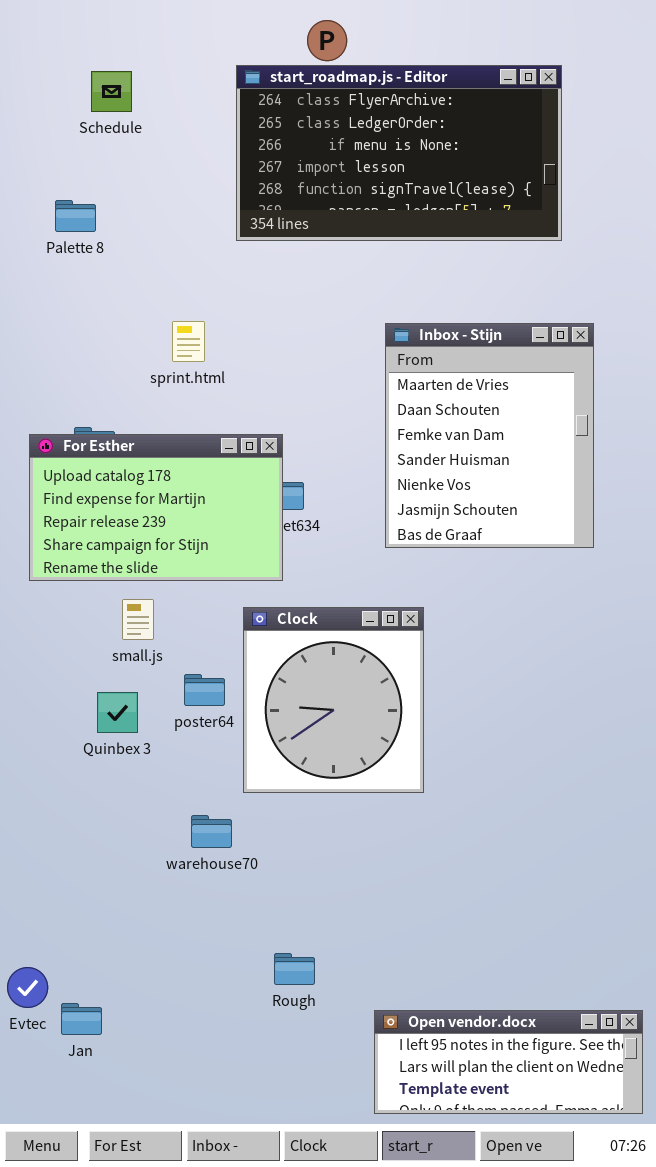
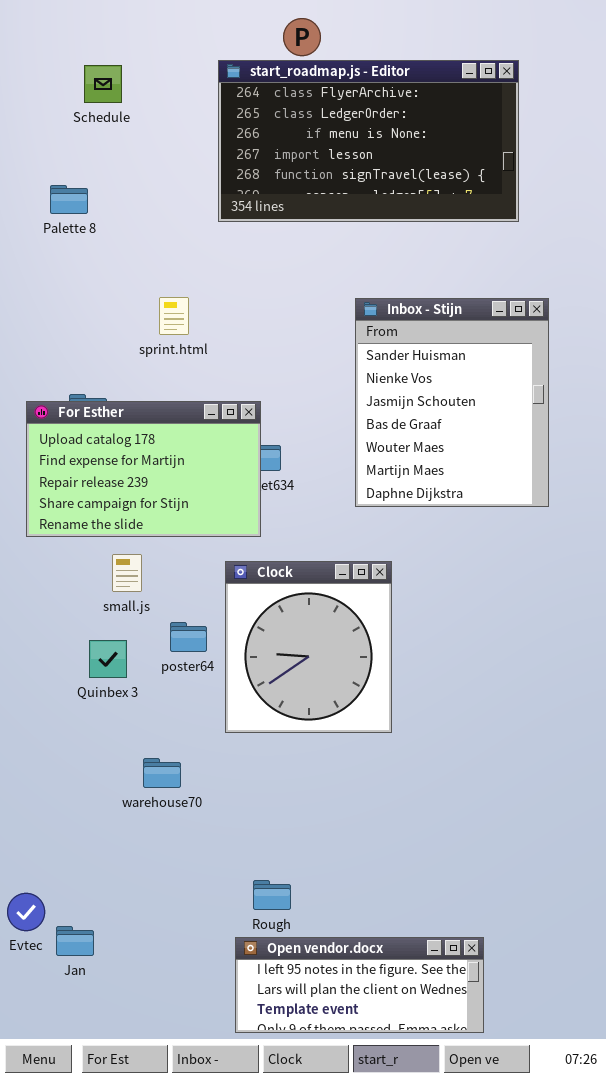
Inbox - Stijn: [385,323,594,548] -> [355,298,549,507], scrolled down 3 rows
warehouse70: [191,815,232,848] -> [143,758,181,788], moved
Open vendor.docx: [374,1010,643,1114] -> [235,937,484,1033], moved

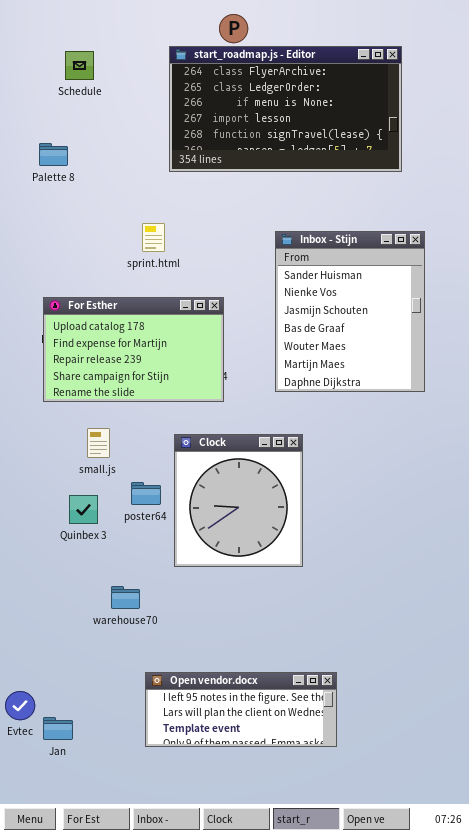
sprint.html: [159,297,189,335] -> [142,223,165,252], moved
For Esther: [26,401,261,537] -> [43,297,224,402], moved
Open vendor.docx: [235,937,484,1033] -> [145,672,337,747], moved

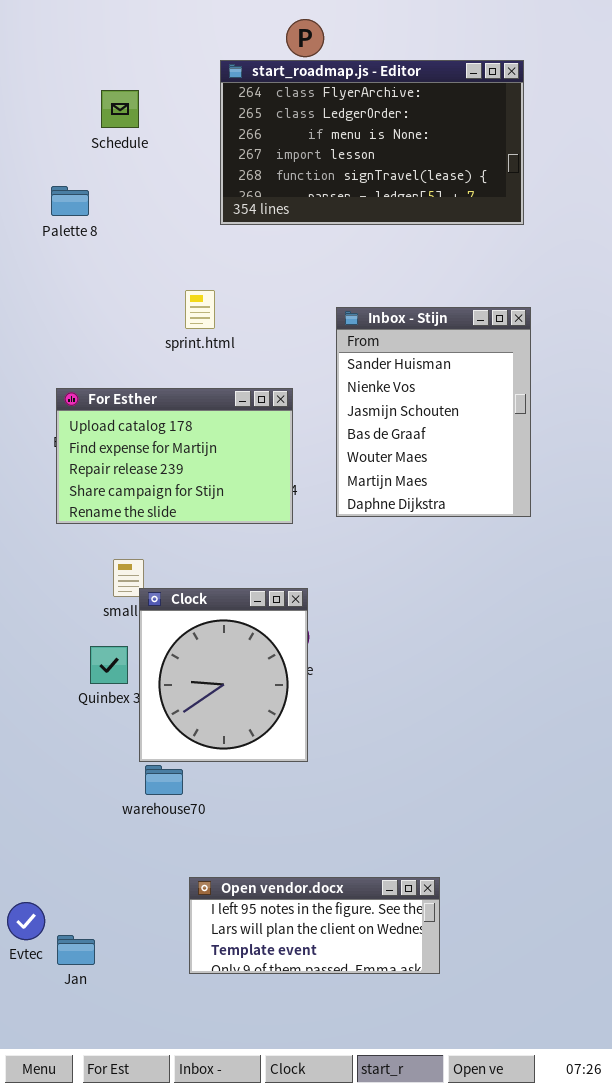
Schedule: [65,51,94,80] -> [101,90,139,128], moved
Inbox - Stijn: [275,231,425,392] -> [336,307,531,517], moved
Clock: [174,434,303,567] -> [139,588,308,762], moved

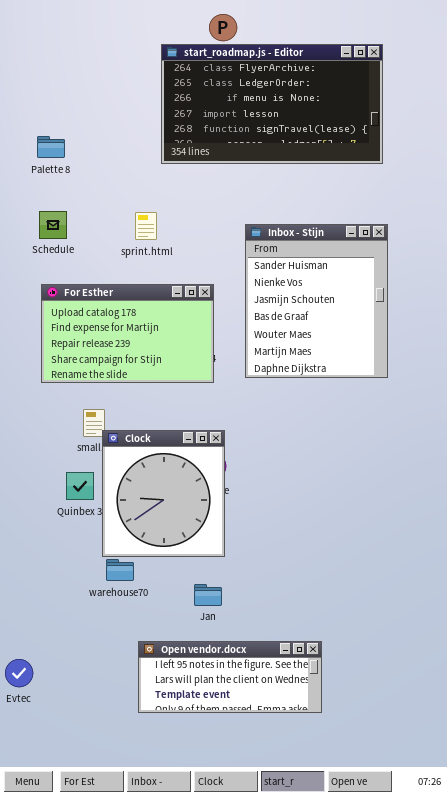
Schedule: [101,90,139,128] -> [39,211,67,239], moved
Jan: [57,935,95,965] -> [194,584,222,606], moved

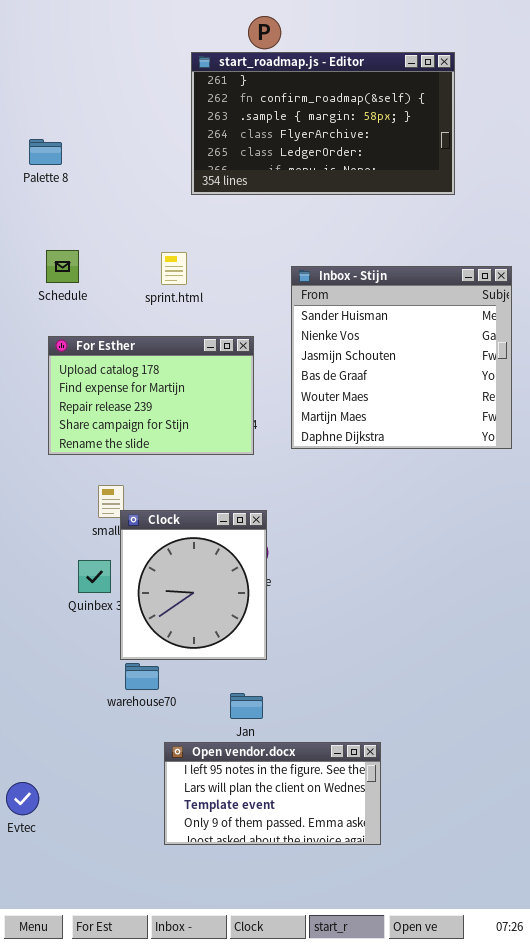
start_roadmap.js - Editor: [161,44,383,164] -> [191,52,455,195], scrolled up 3 rows
Palette 8: [37,136,65,158] -> [29,139,62,165], moved
Inbox - Stijn: [245,224,388,378] -> [291,266,512,449], resized
Open vendor.docx: [138,641,322,713] -> [164,742,381,845], resized

